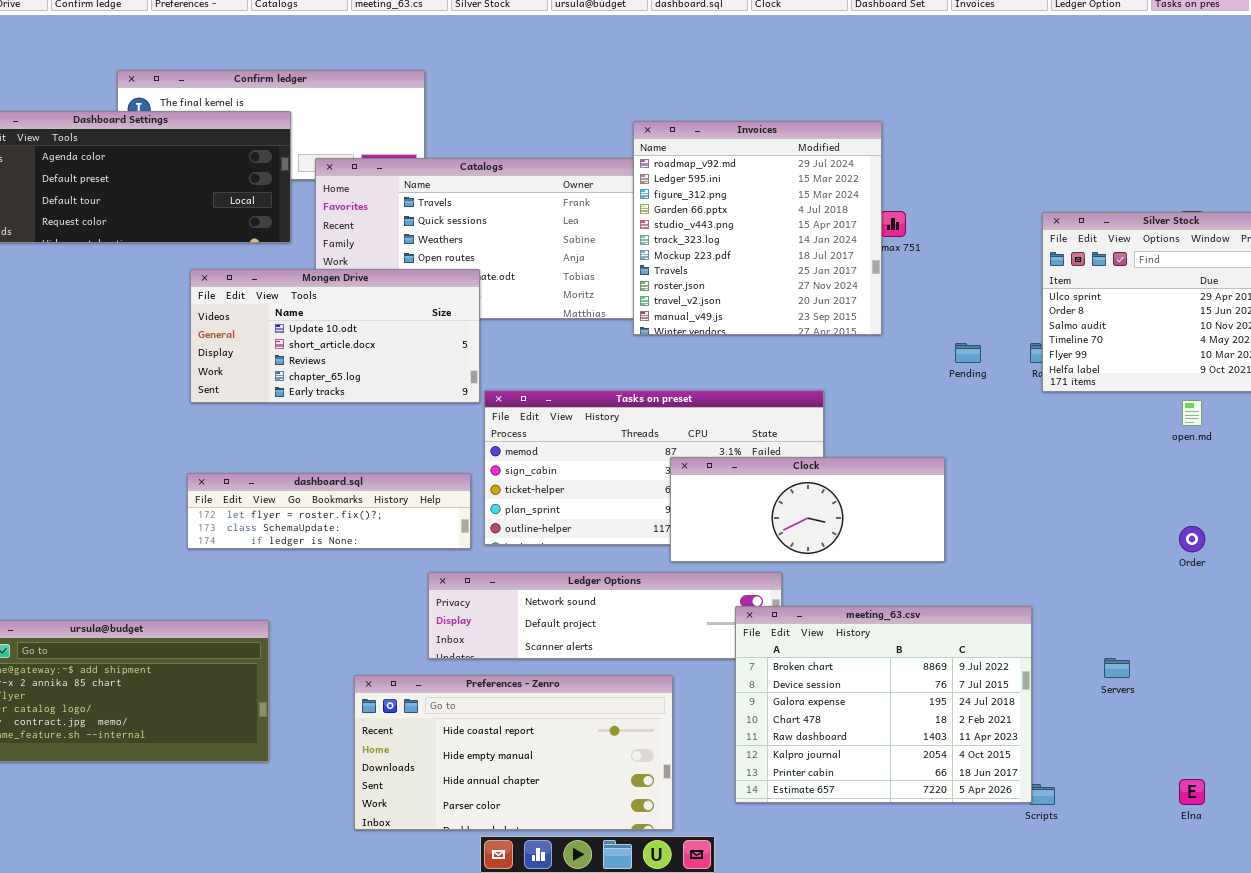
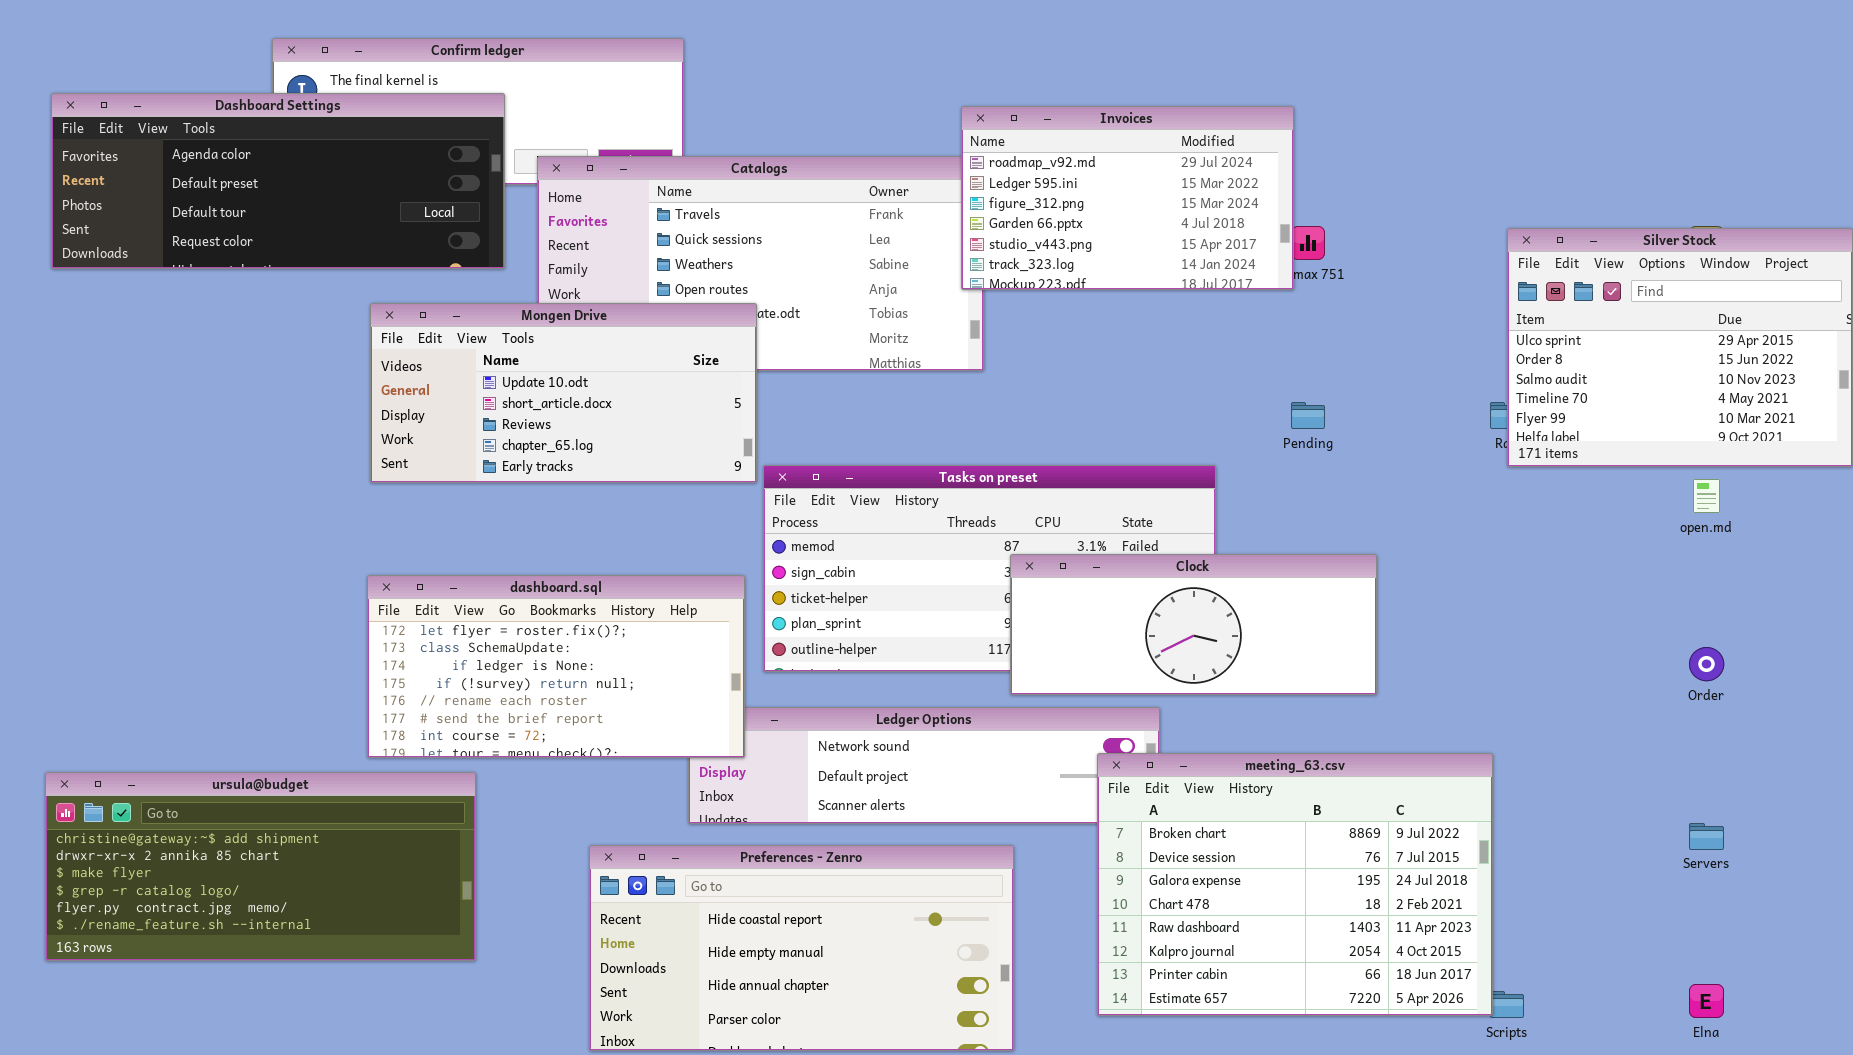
Invoices: [633,121,882,335] -> [961,106,1294,290], resized
Pending: [955,343,981,363] -> [1291,402,1325,429], moved
dashboard.sql: [187,473,471,549] -> [367,575,745,758], resized
Servers: [1104,658,1130,678] -> [1689,823,1724,850], moved

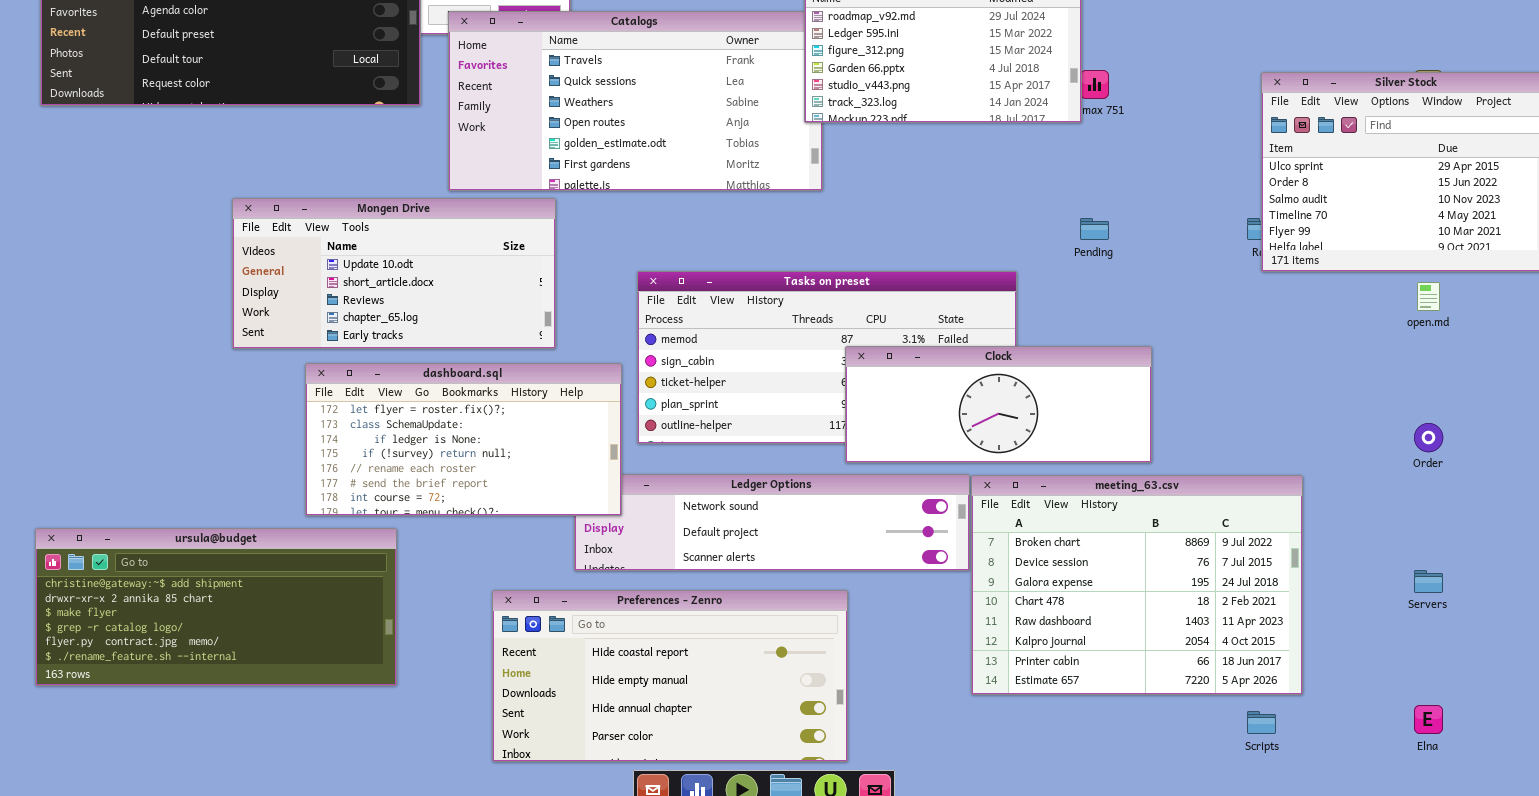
Mongen Drive: [370,303,757,483] -> [232,198,556,349], moved
meeting_63.csv: [1097,753,1493,1016] -> [971,475,1303,695], moved

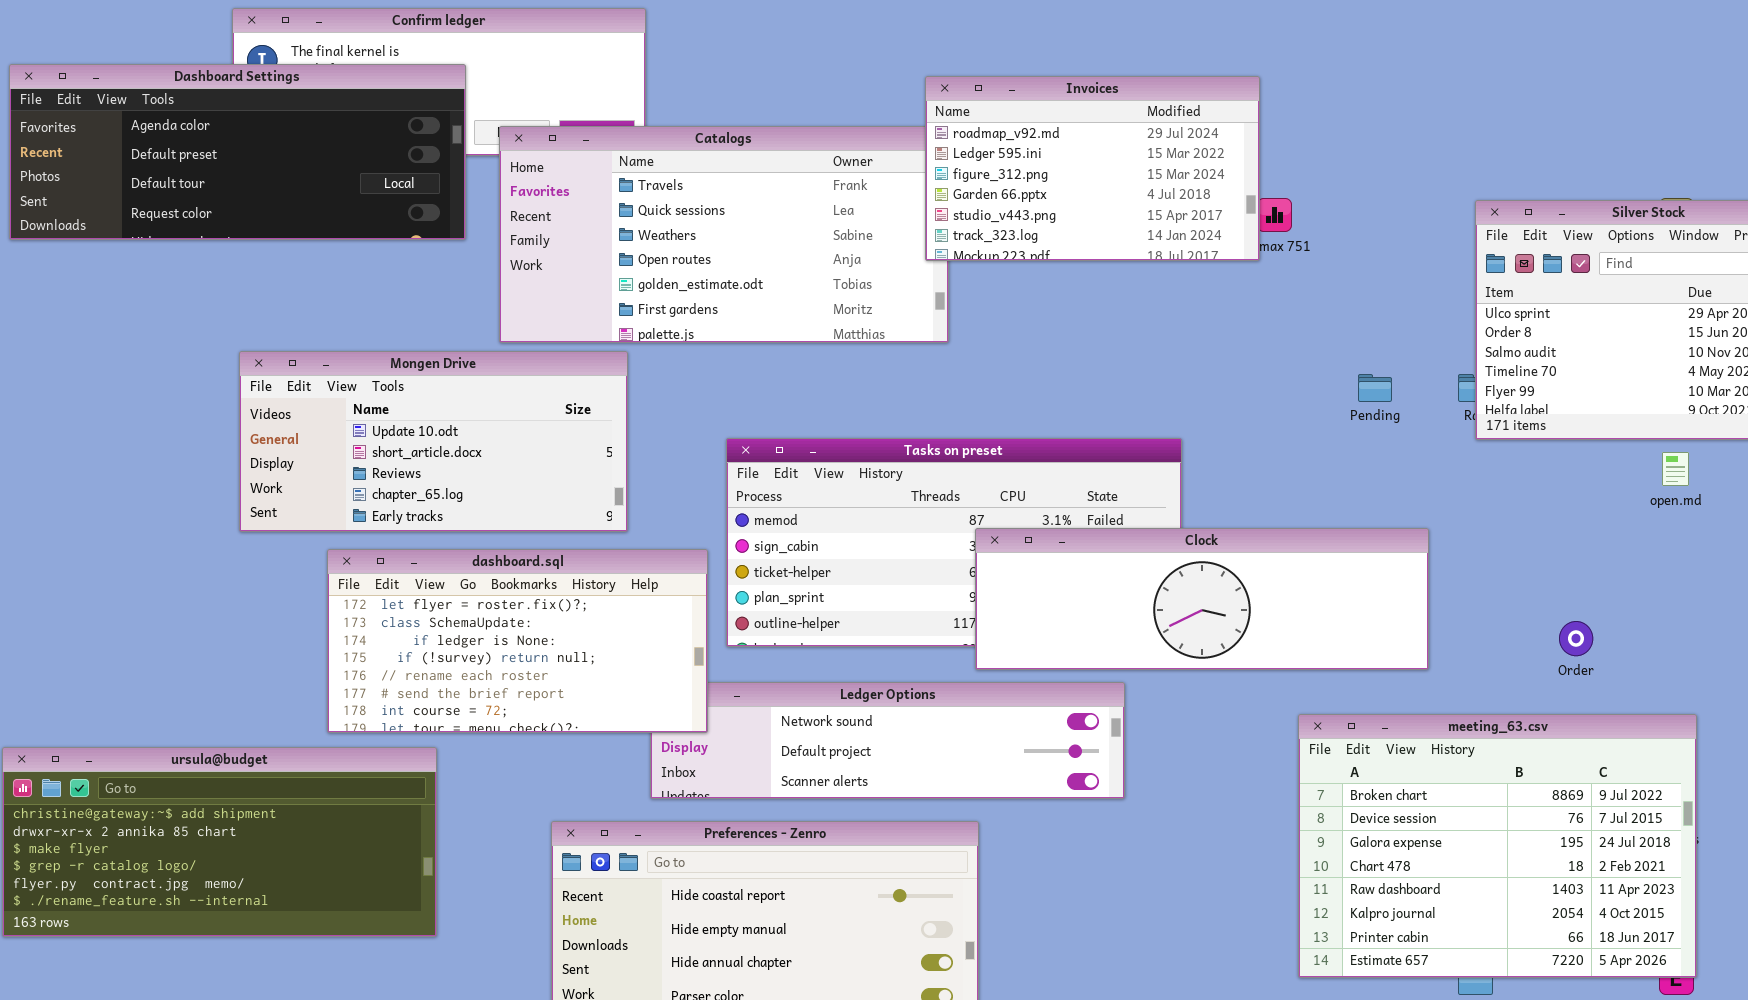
Pending: [1080,218,1109,240] -> [1358,374,1392,402], moved
Clock: [845,346,1152,463] -> [975,528,1429,670], resized
Order: [1414,423,1443,452] -> [1559,621,1593,656], moved
meeting_63.csv: [971,475,1303,695] -> [1298,714,1697,978], moved

